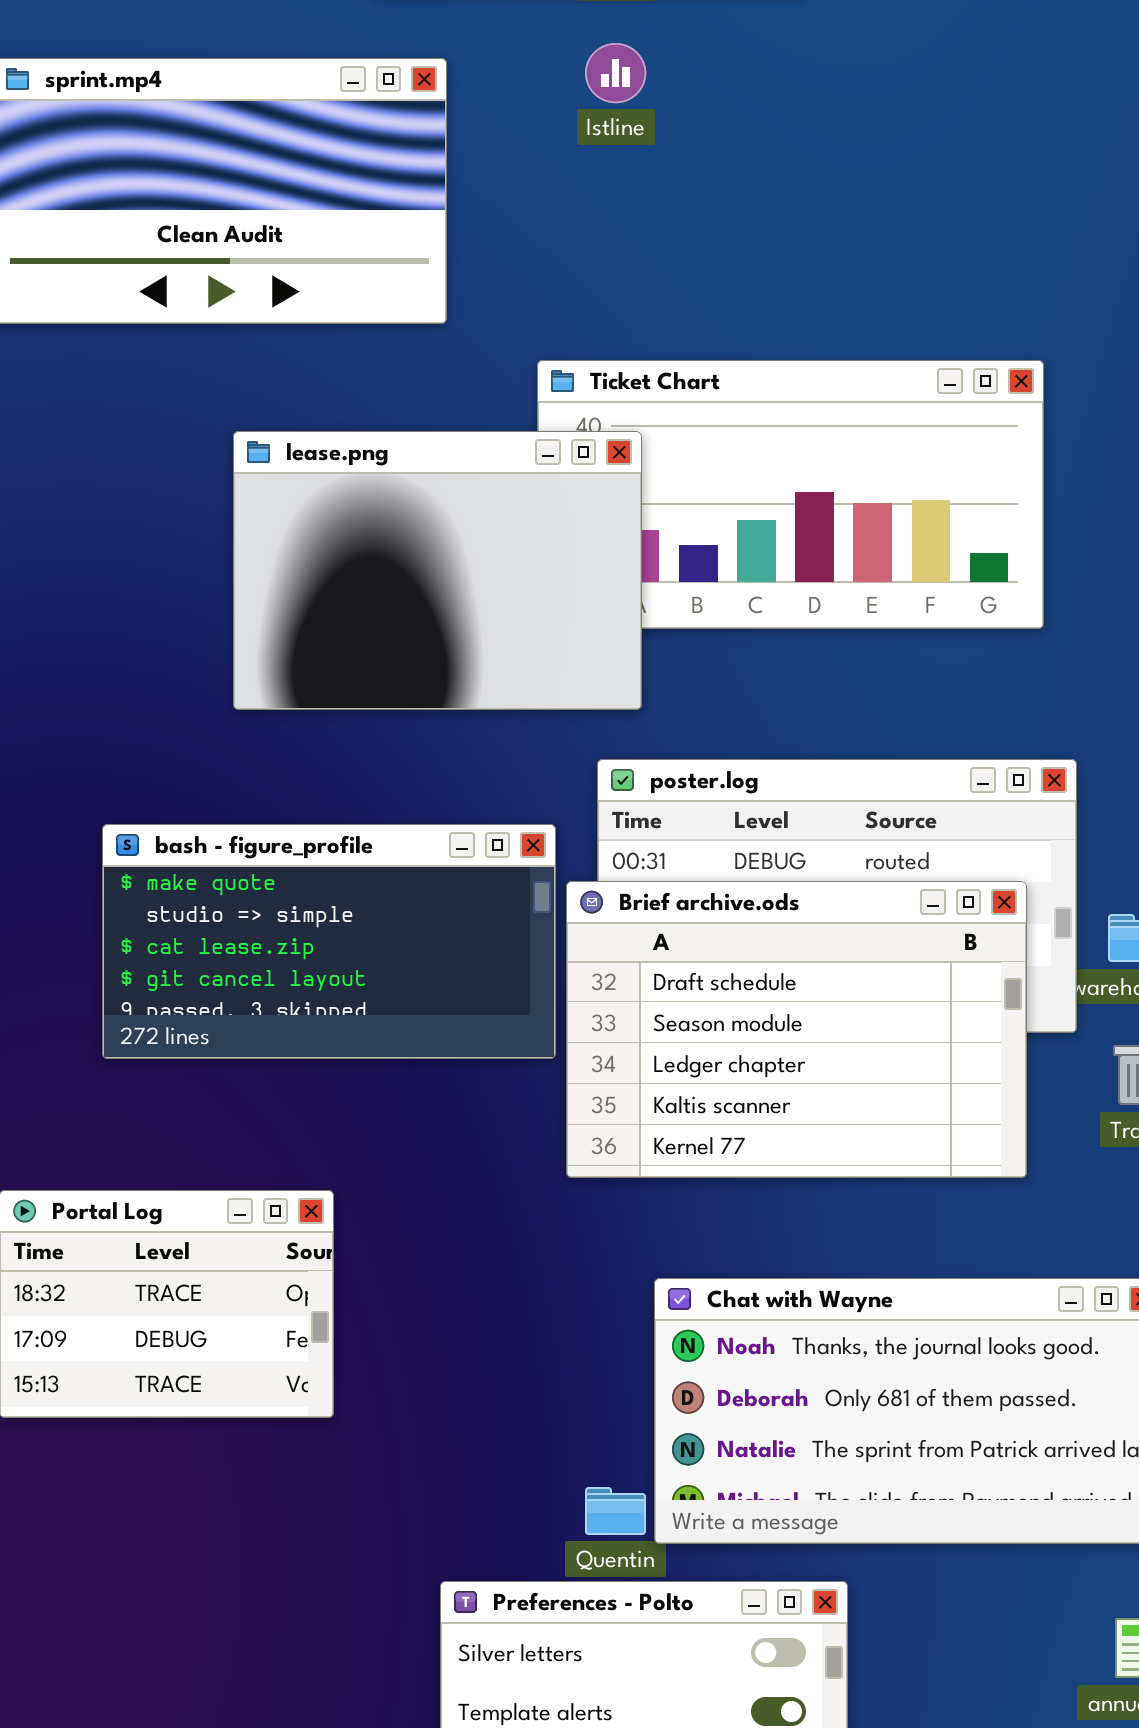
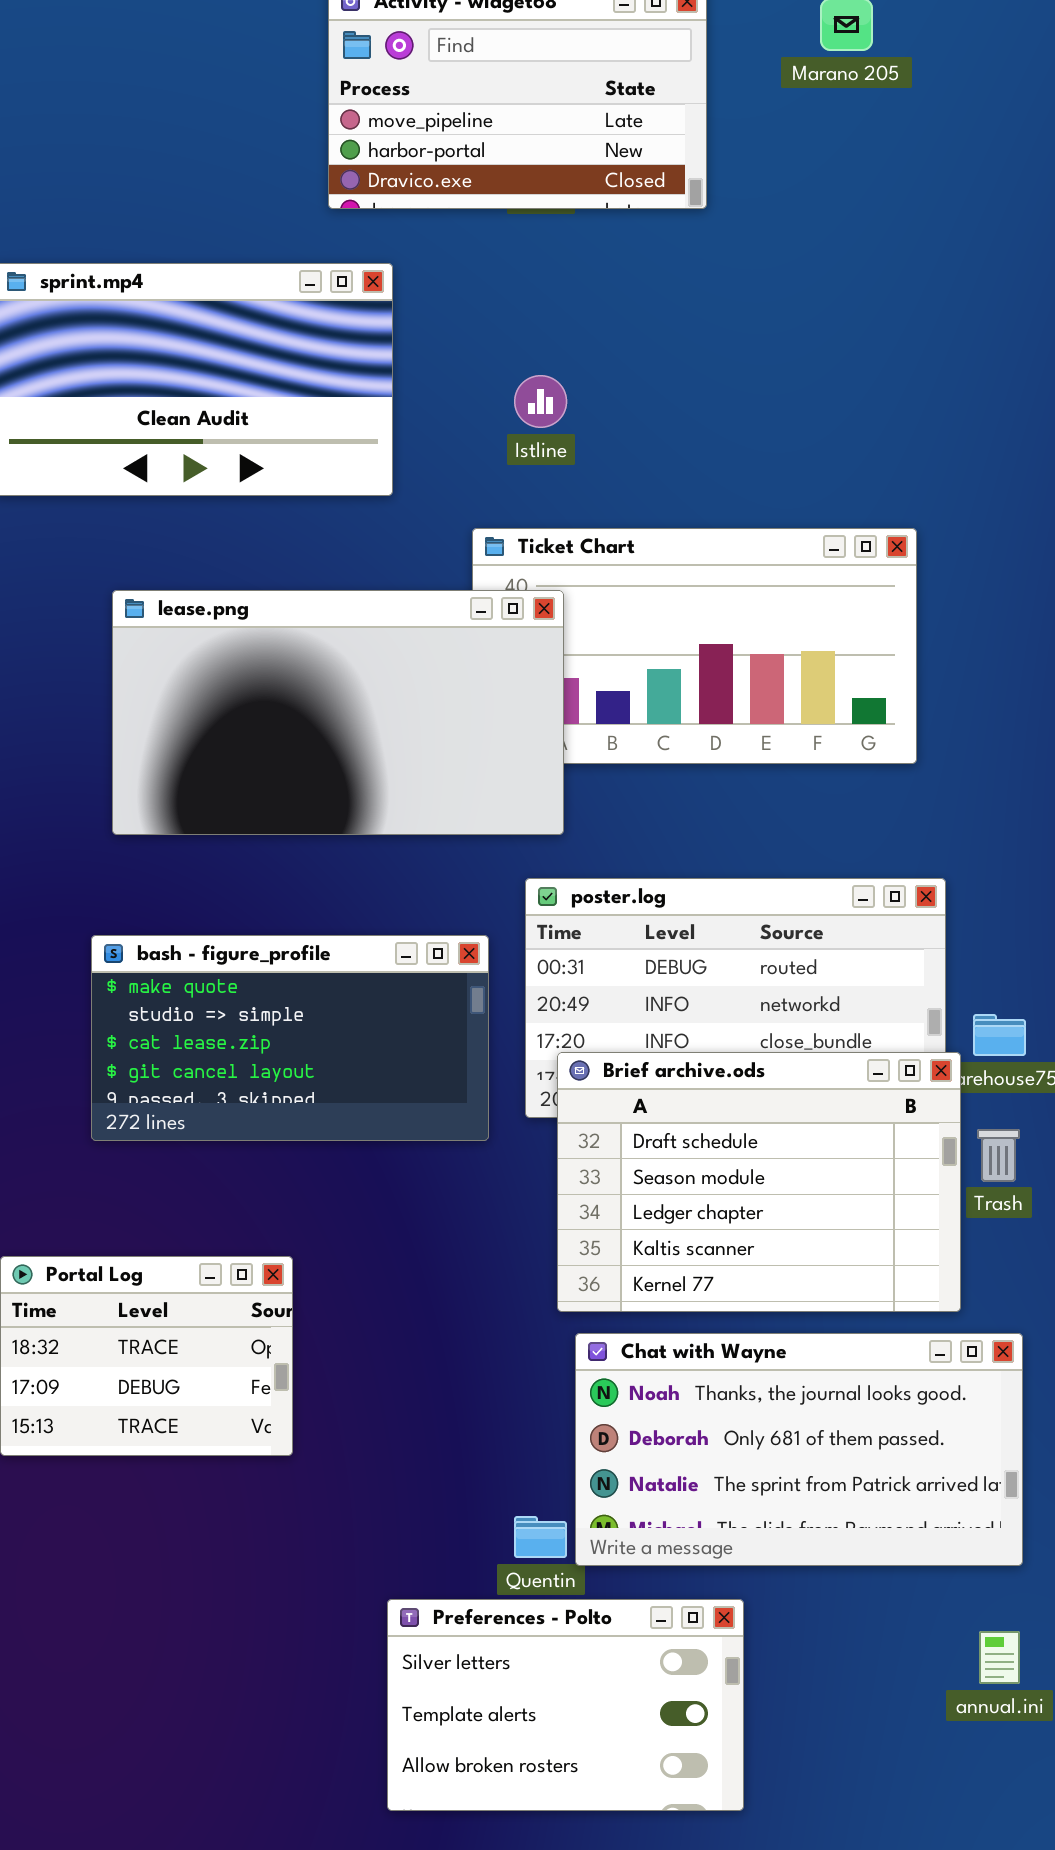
Istline: [585,43,646,103] -> [514,375,567,428], moved
lease.png: [233,431,642,710] -> [112,590,564,835], resized
Brief archive.ods: [566,881,1027,1178] -> [557,1052,961,1312], moved

